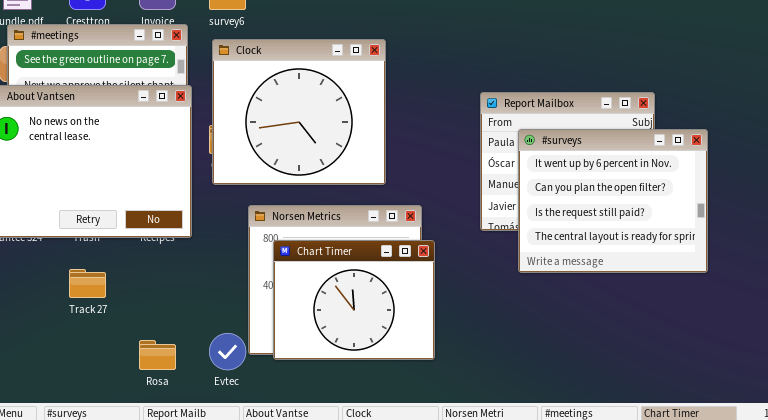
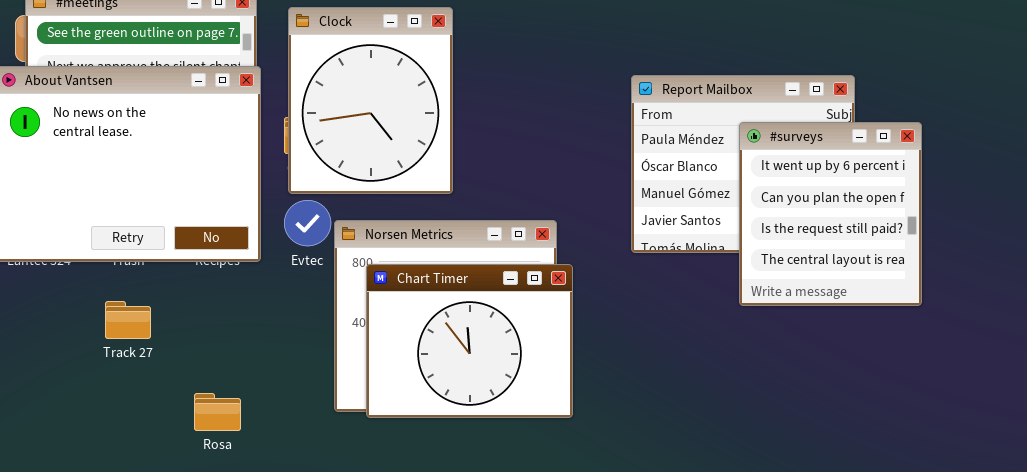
Clock: [212,39,386,185] -> [288,7,453,194], resized
#surveys: [518,129,708,273] -> [739,122,922,306], resized
Evtec: [209,333,246,370] -> [284,200,331,246], moved

